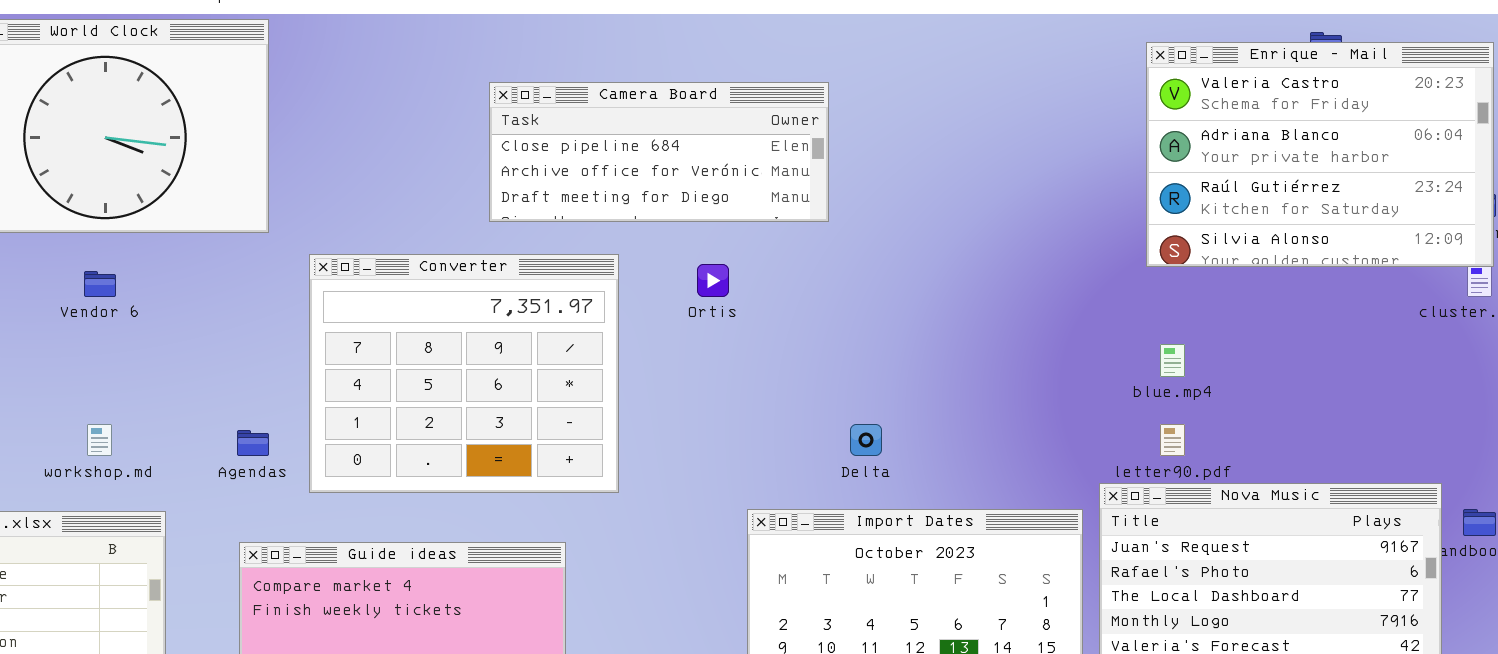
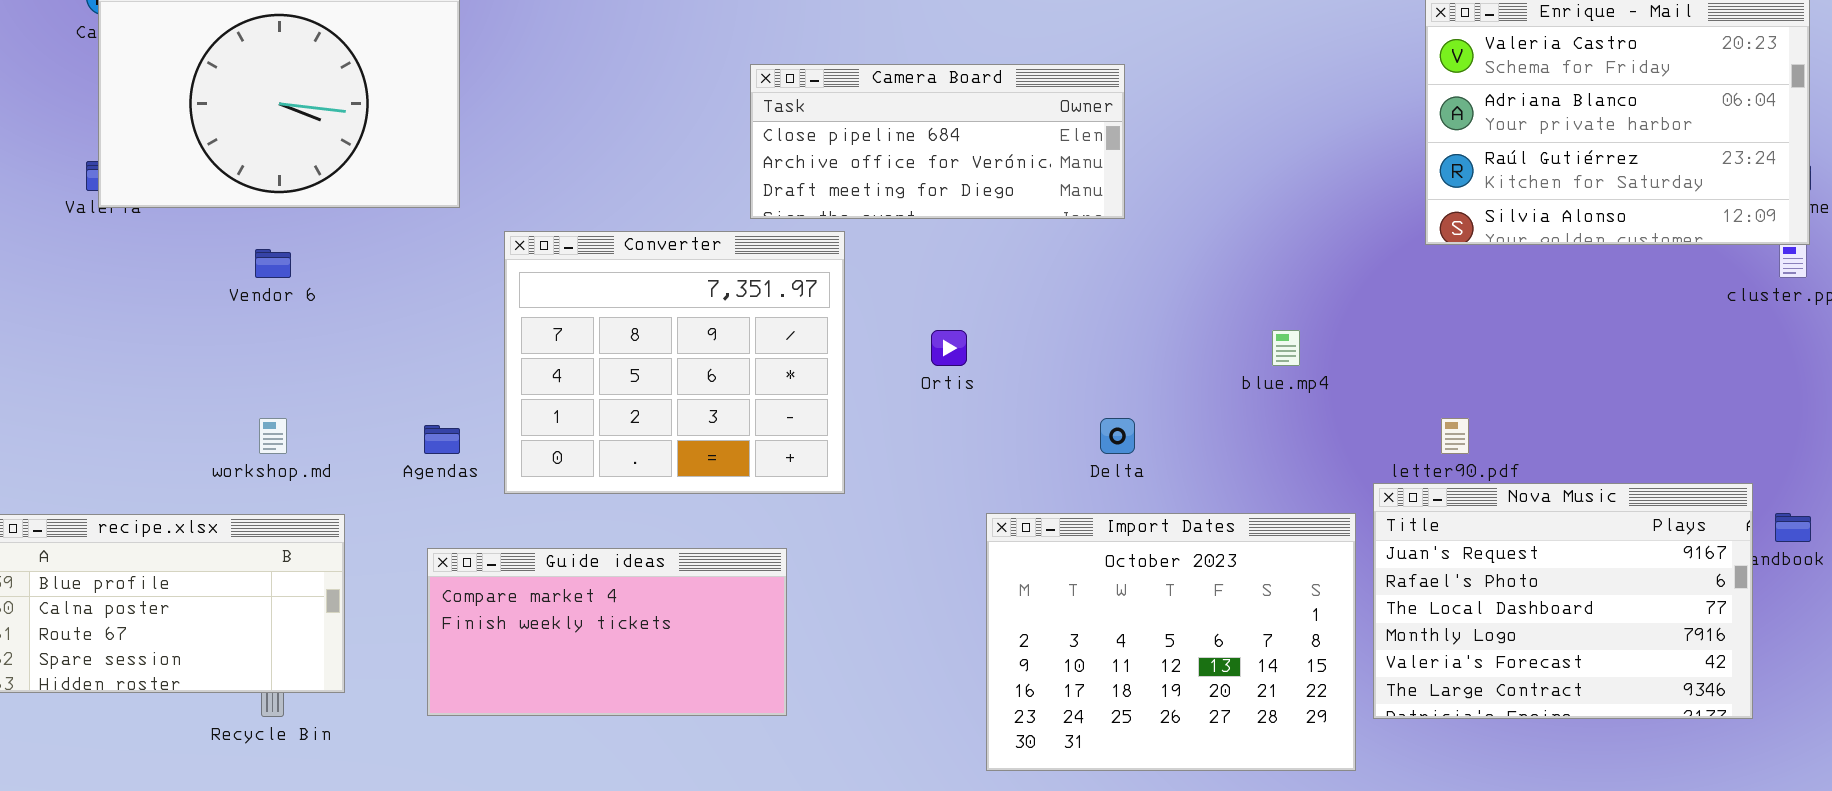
Camera Board: [489,82,829,222] -> [750,64,1125,219], moved
Ortis: [697,264,729,297] -> [931,330,967,366], moved
blue.mp4: [1160,344,1185,377] -> [1272,330,1300,366], moved

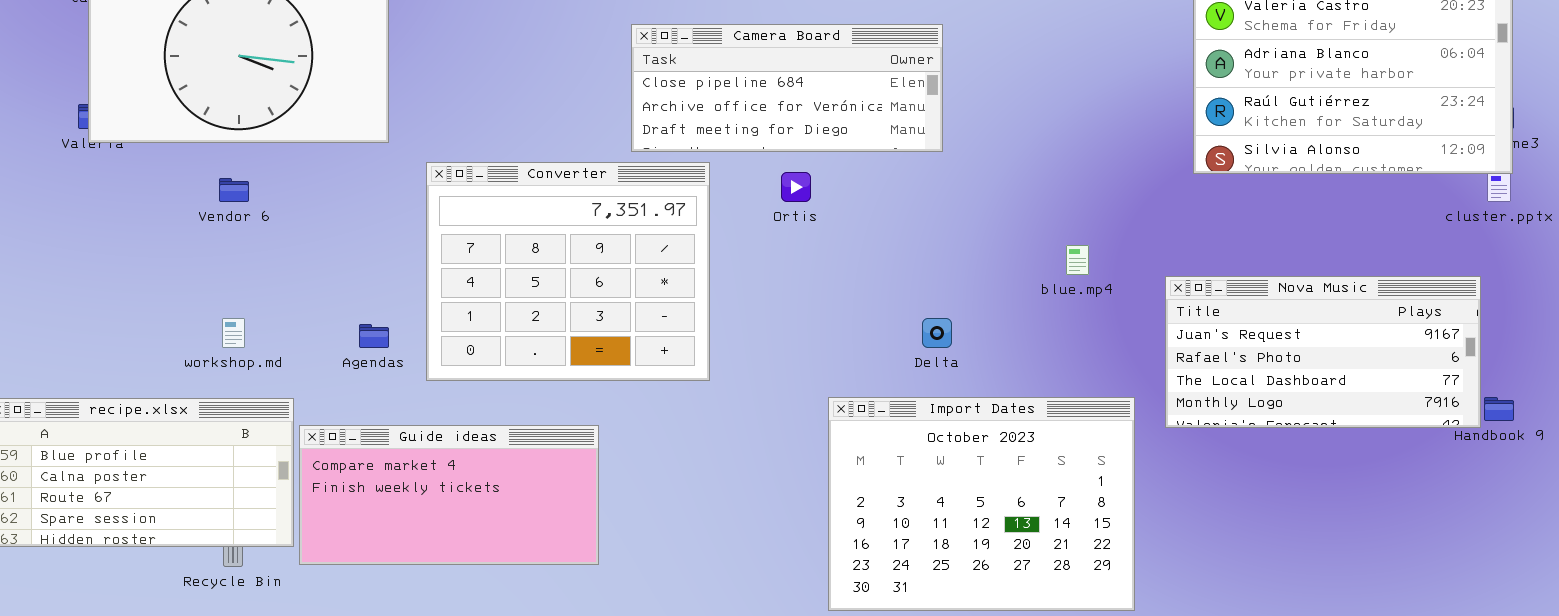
Ortis: [931,330,967,366] -> [781,172,811,202], moved
Nova Music: [1373,483,1753,719] -> [1165,276,1481,428], moved, resized
Guide ideas: [427,548,787,716] -> [299,425,599,565], moved

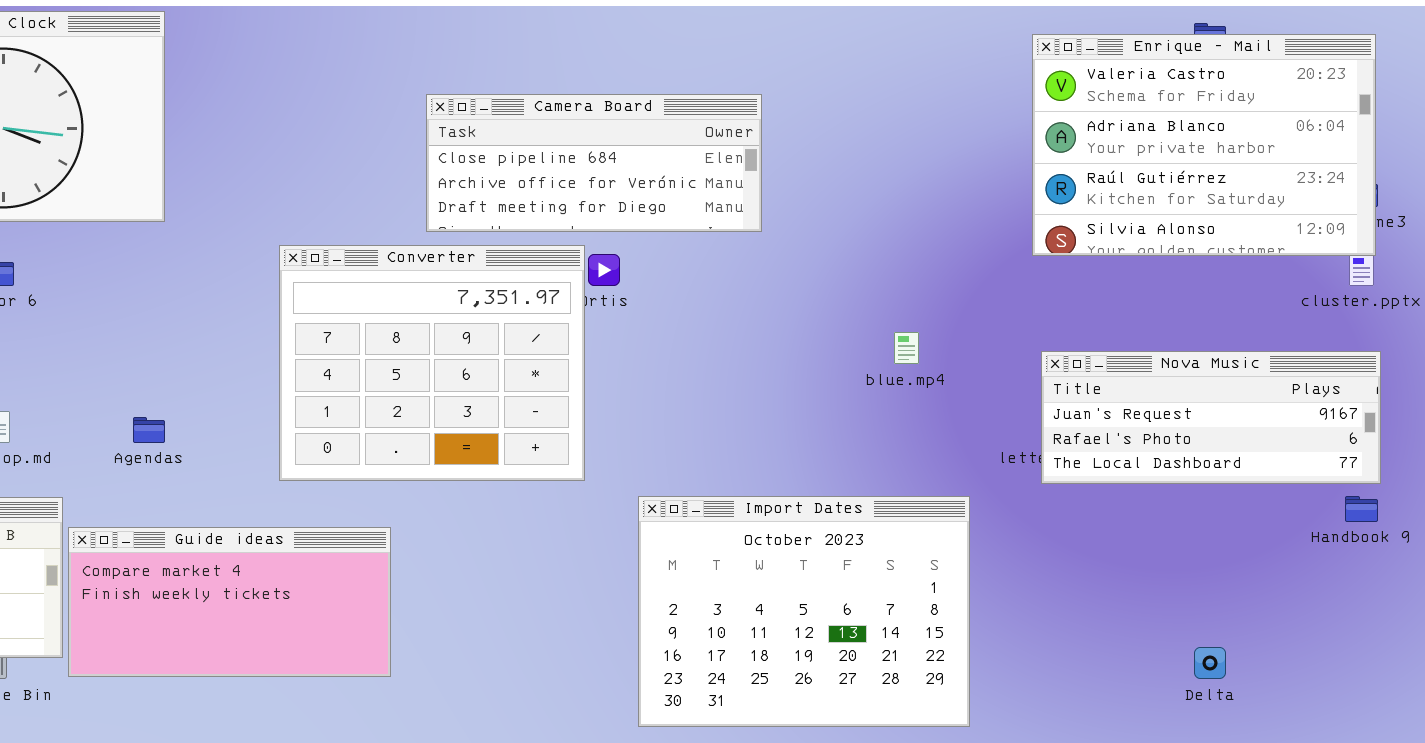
Converter: [426,162,710,381] -> [279,245,585,481], moved
Nova Music: [1165,276,1481,428] -> [1041,351,1381,484], moved, resized
Delta: [922,318,952,348] -> [1194,647,1226,679], moved

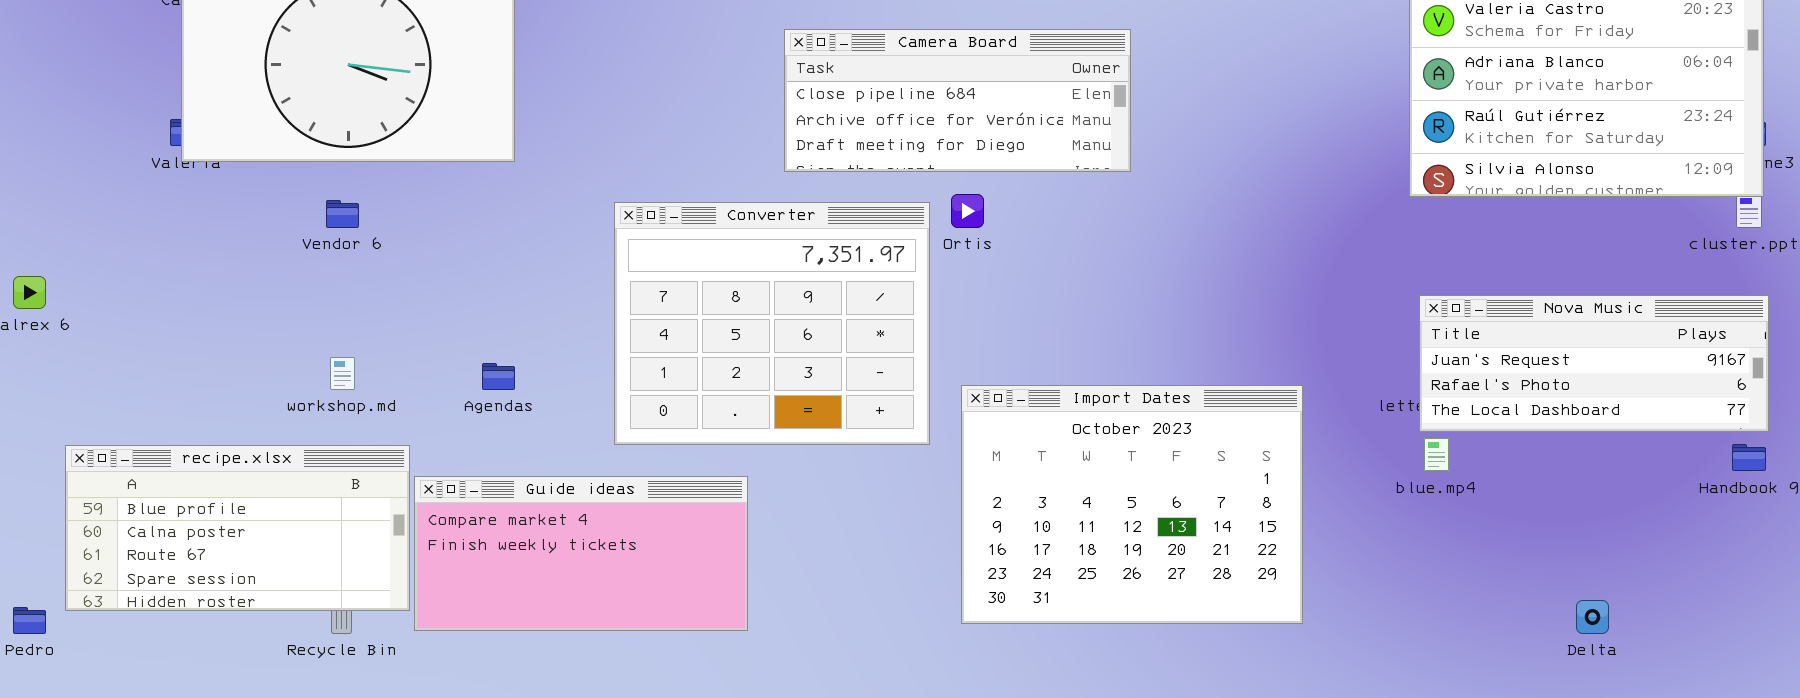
Converter: [279,245,585,481] -> [614,202,930,445], moved
blue.mp4: [894,332,919,364] -> [1424,438,1449,471], moved
Import Dates: [638,496,970,727] -> [961,385,1303,624], moved

